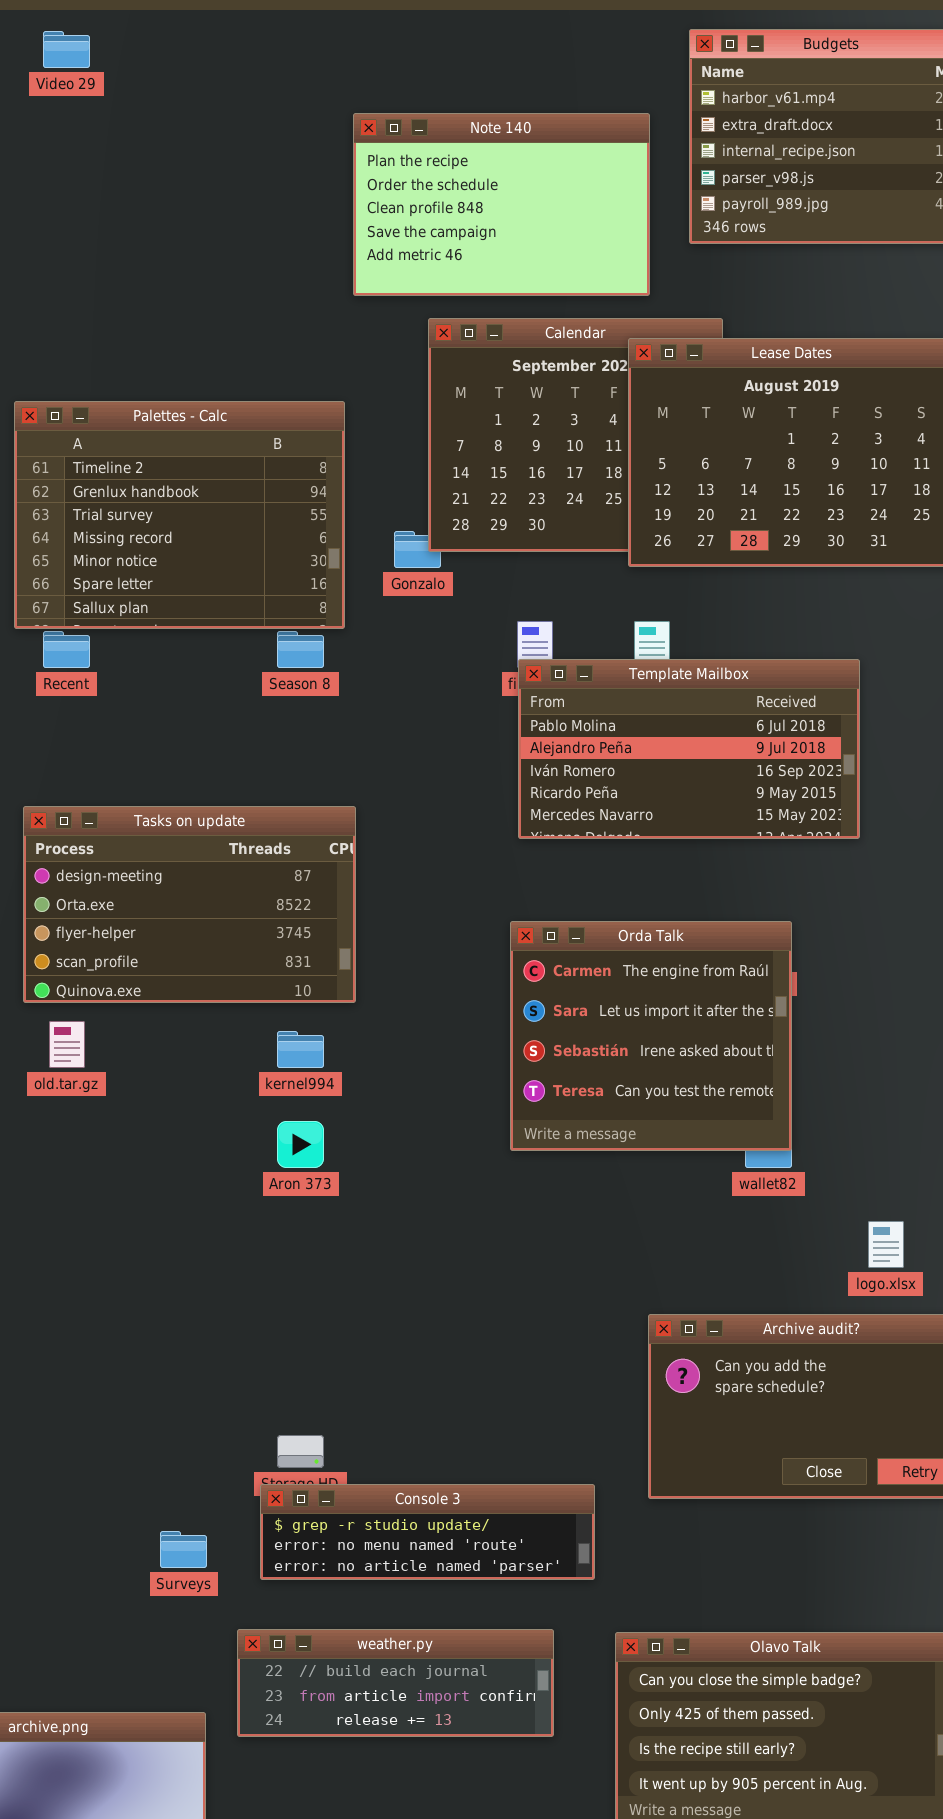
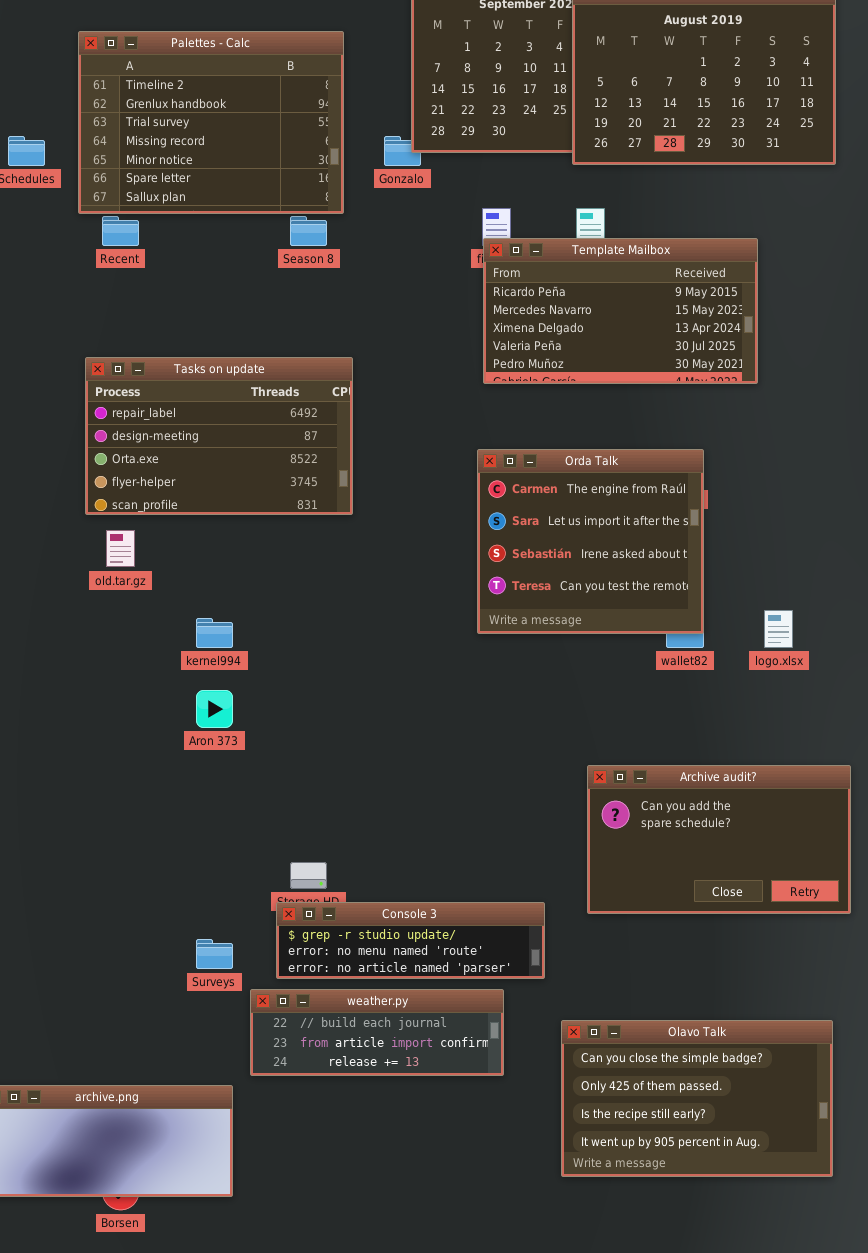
Template Mailbox: [518,659,860,839] -> [483,238,758,384], scrolled down 3 rows
Tasks on update: [23,806,356,1003] -> [85,357,353,515], scrolled up 1 row
kernel994: [277,1031,324,1068] -> [196,618,233,648], moved
Aron 373: [277,1121,324,1168] -> [196,690,233,728], moved
logo.xlsx: [868,1221,904,1268] -> [764,610,793,648], moved
weather.py: [237,1629,554,1737] -> [250,989,504,1076], moved

